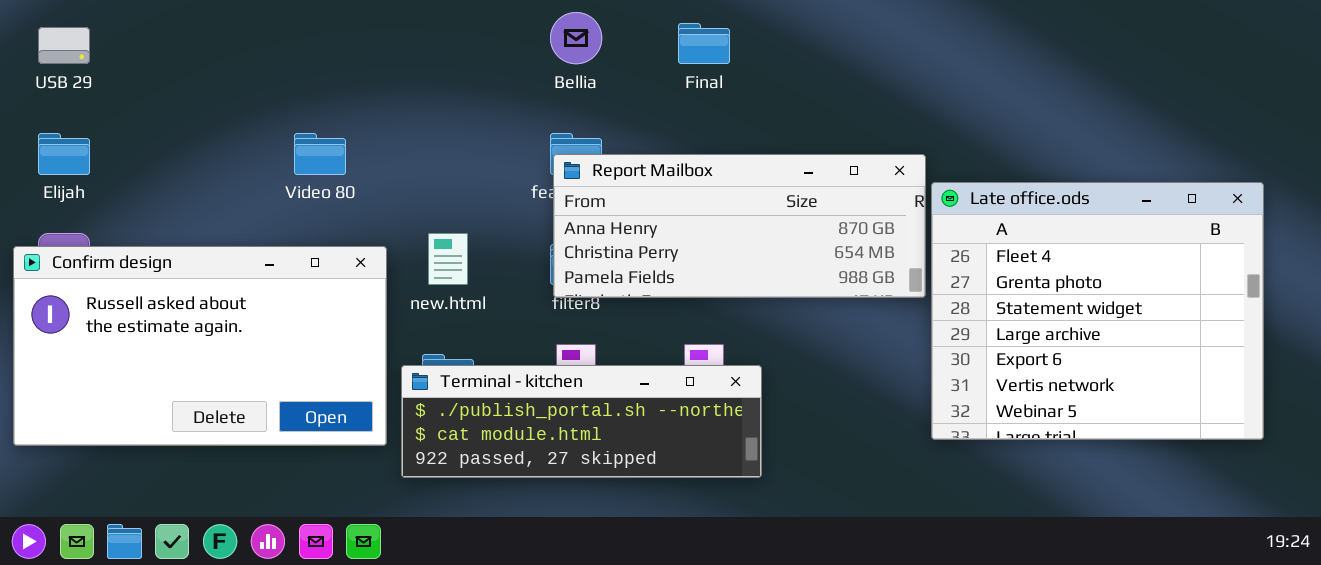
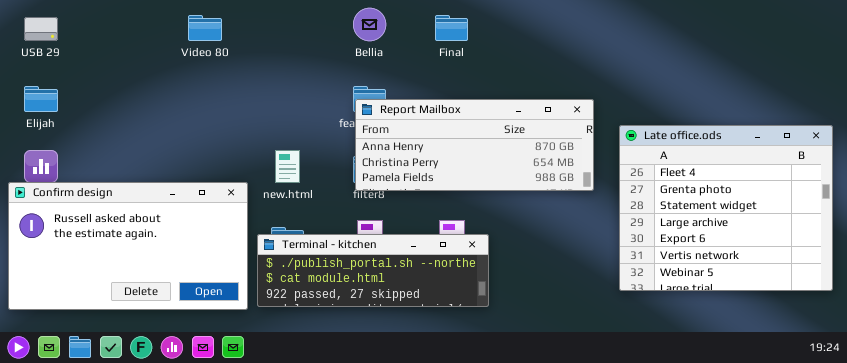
Video 80: [294,133,346,175] -> [188,15,222,41], moved
Late office.ods: [931,182,1264,440] -> [619,125,833,291], moved
Confirm design: [13,246,387,446] -> [8,182,248,310], moved

